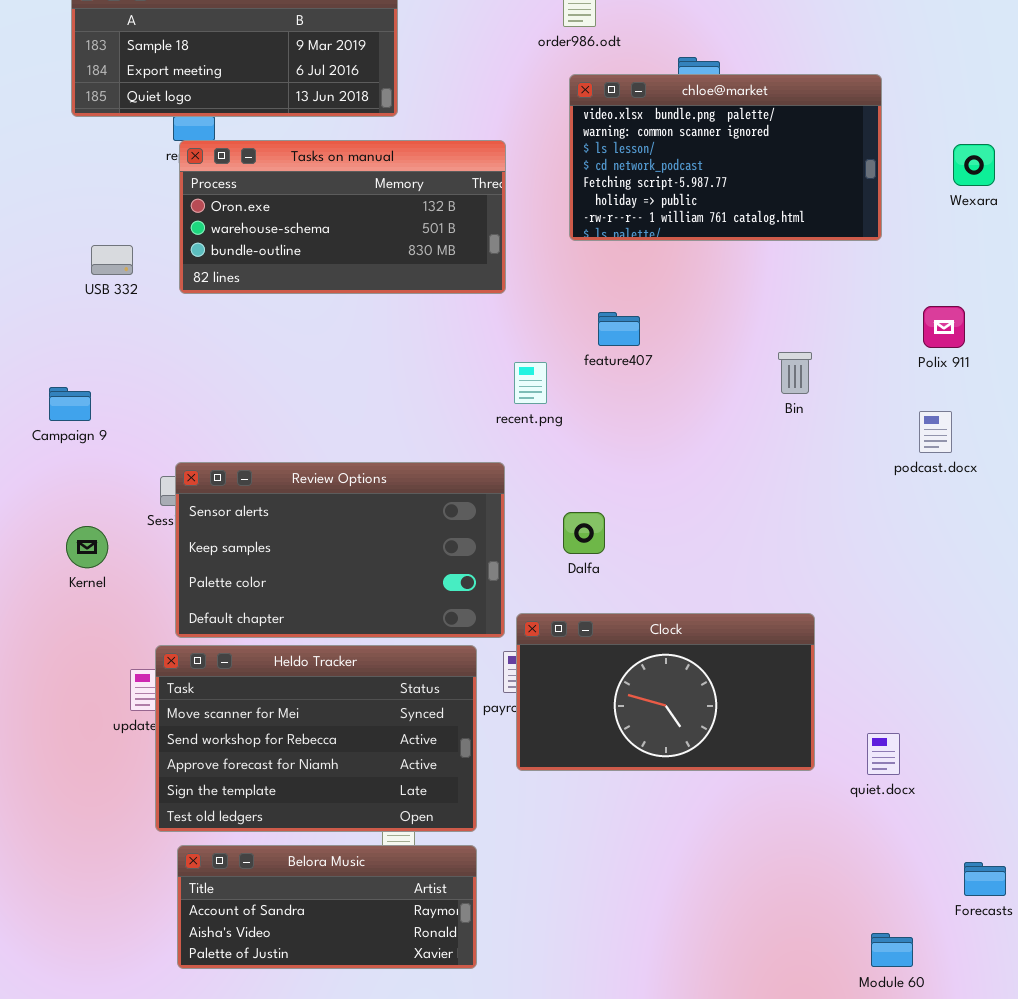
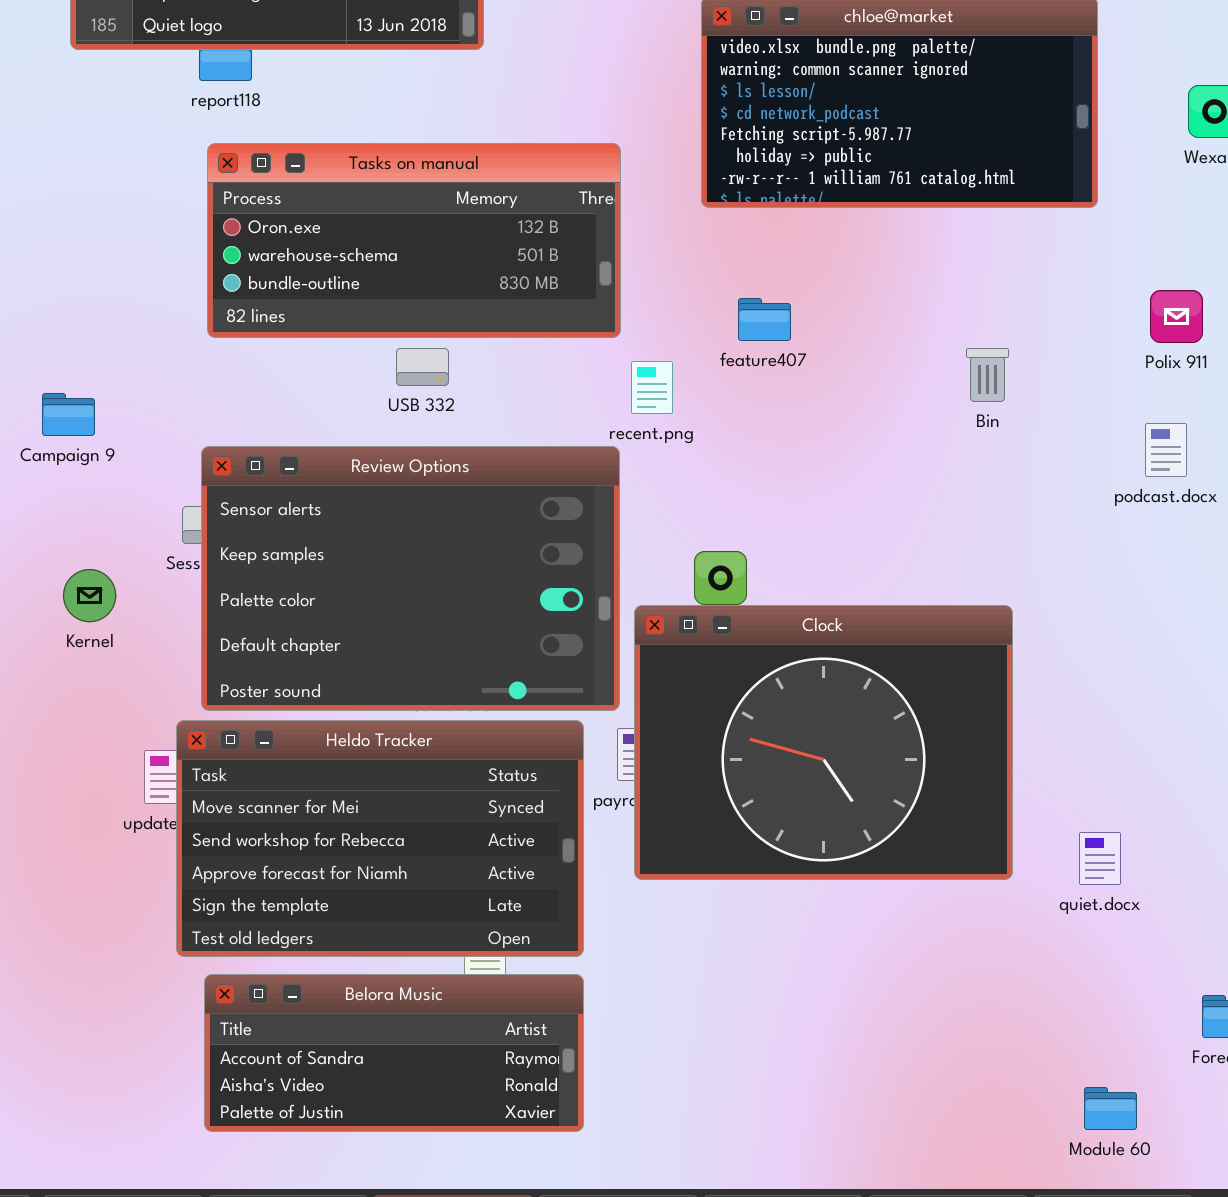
Tasks on manual: [179,140,506,294] -> [207,143,621,338], moved
USB 332: [91,245,133,275] -> [396,348,449,386], moved
Review Options: [175,462,505,638] -> [201,446,620,711], resized
Clock: [516,613,815,771] -> [634,605,1013,880], resized

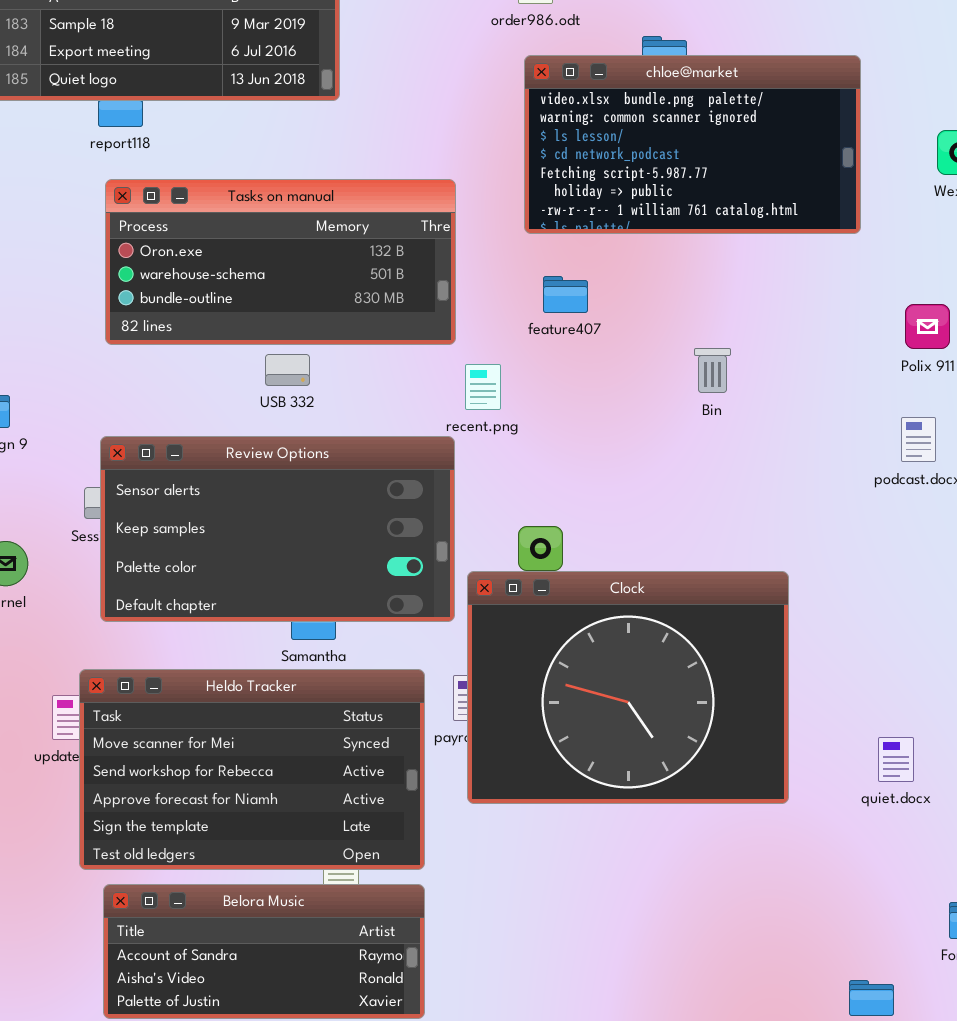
feature407: [738,298,791,341] -> [543,276,588,313], moved
Bin: [966,348,1009,402] -> [694,348,731,393], moved
Review Options: [201,446,620,711] -> [100,436,455,622], resized
quiet.docx: [1079,832,1121,885] -> [878,737,914,782], moved

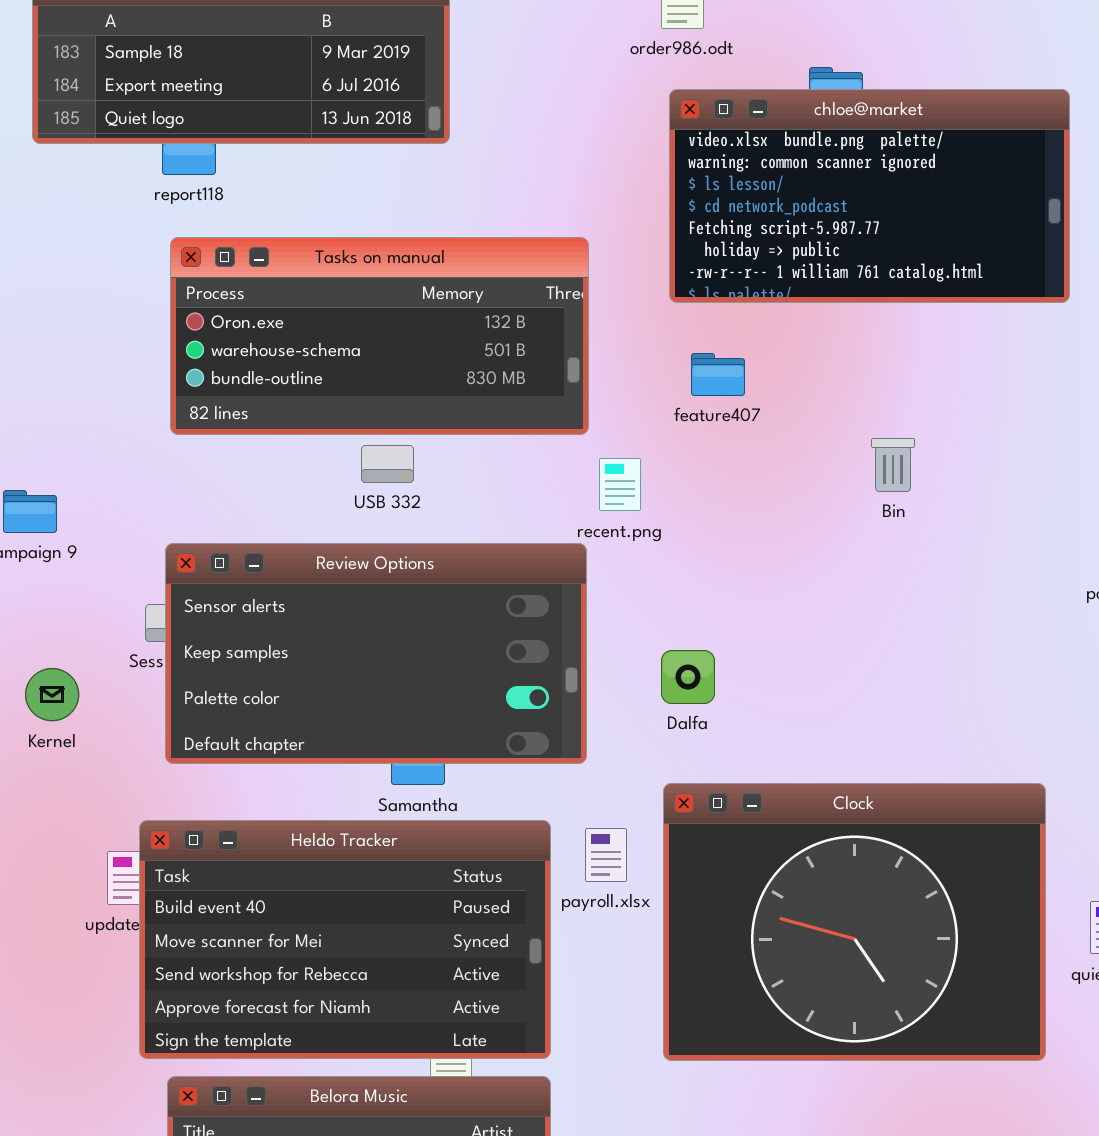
Clock: [467,571,789,804] -> [663,783,1046,1061], moved
Heldo Tracker: [79,669,425,870] -> [139,820,551,1059], scrolled up 1 row

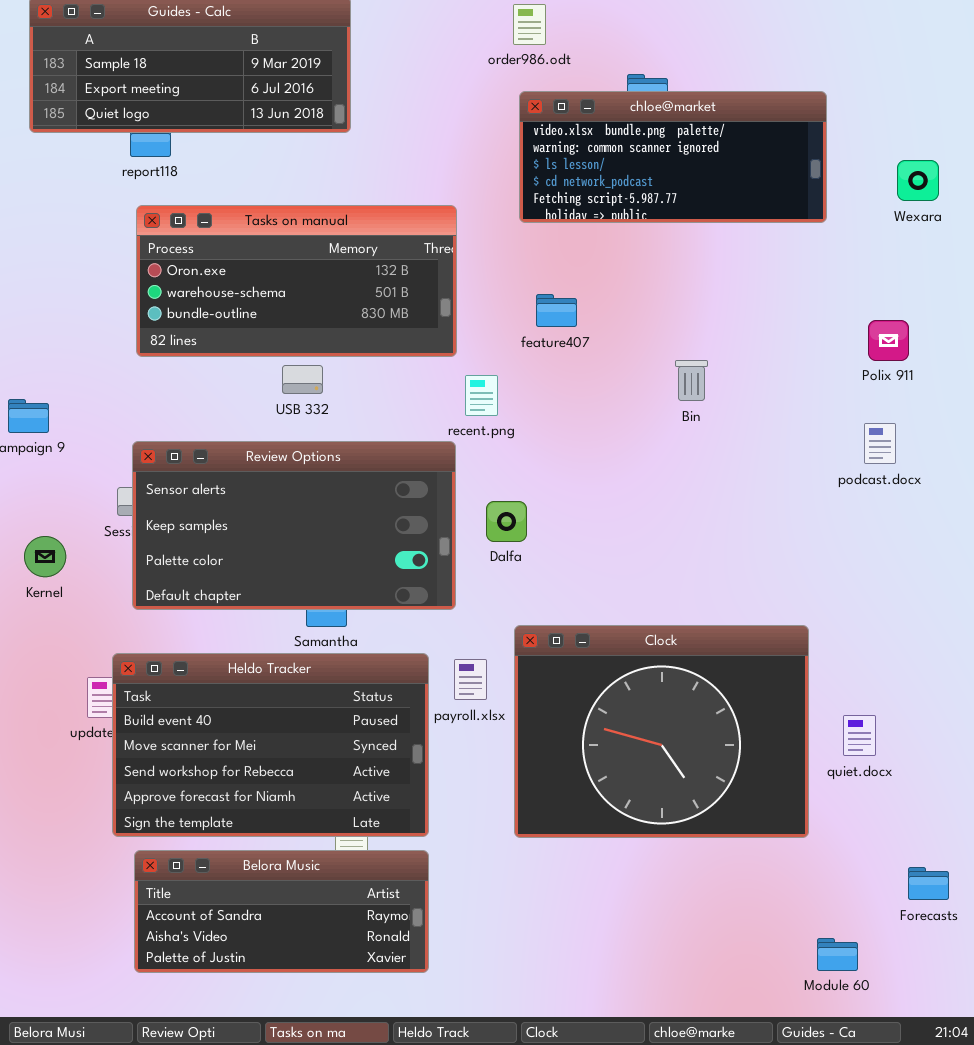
chloe@market: [669,89,1070,303] -> [519,91,827,223], resized
Dalfa: [661,650,715,704] -> [486,501,527,542], moved

